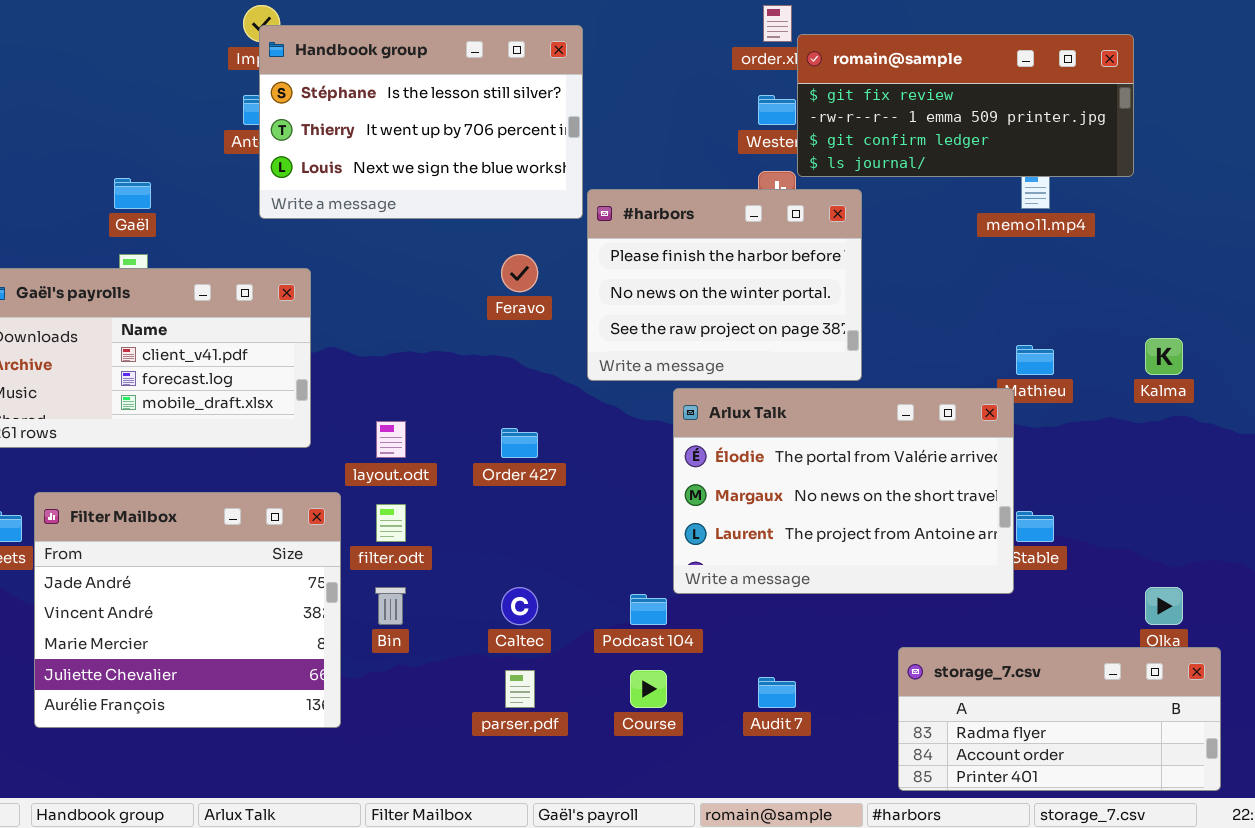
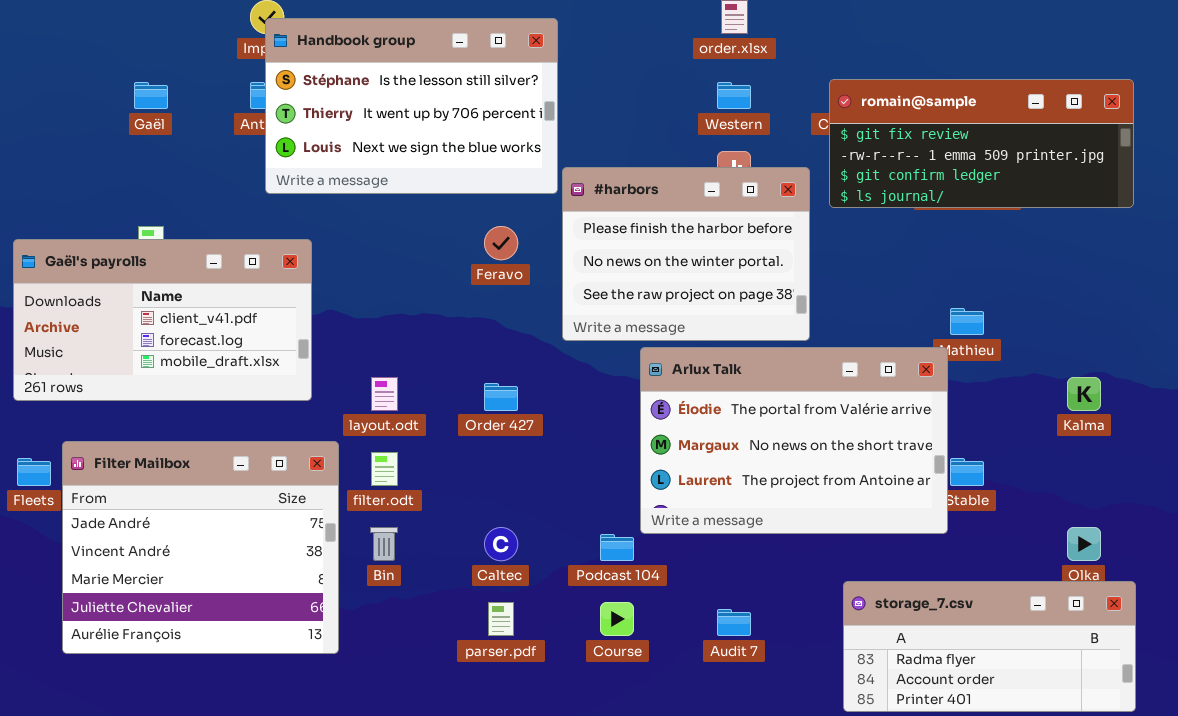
romain@sample: [797,34,1134,177] -> [829,79,1134,208], moved
Gaël: [114,178,151,209] -> [134,82,168,109], moved
Kalma: [1145,338,1183,375] -> [1067,377,1101,411], moved

